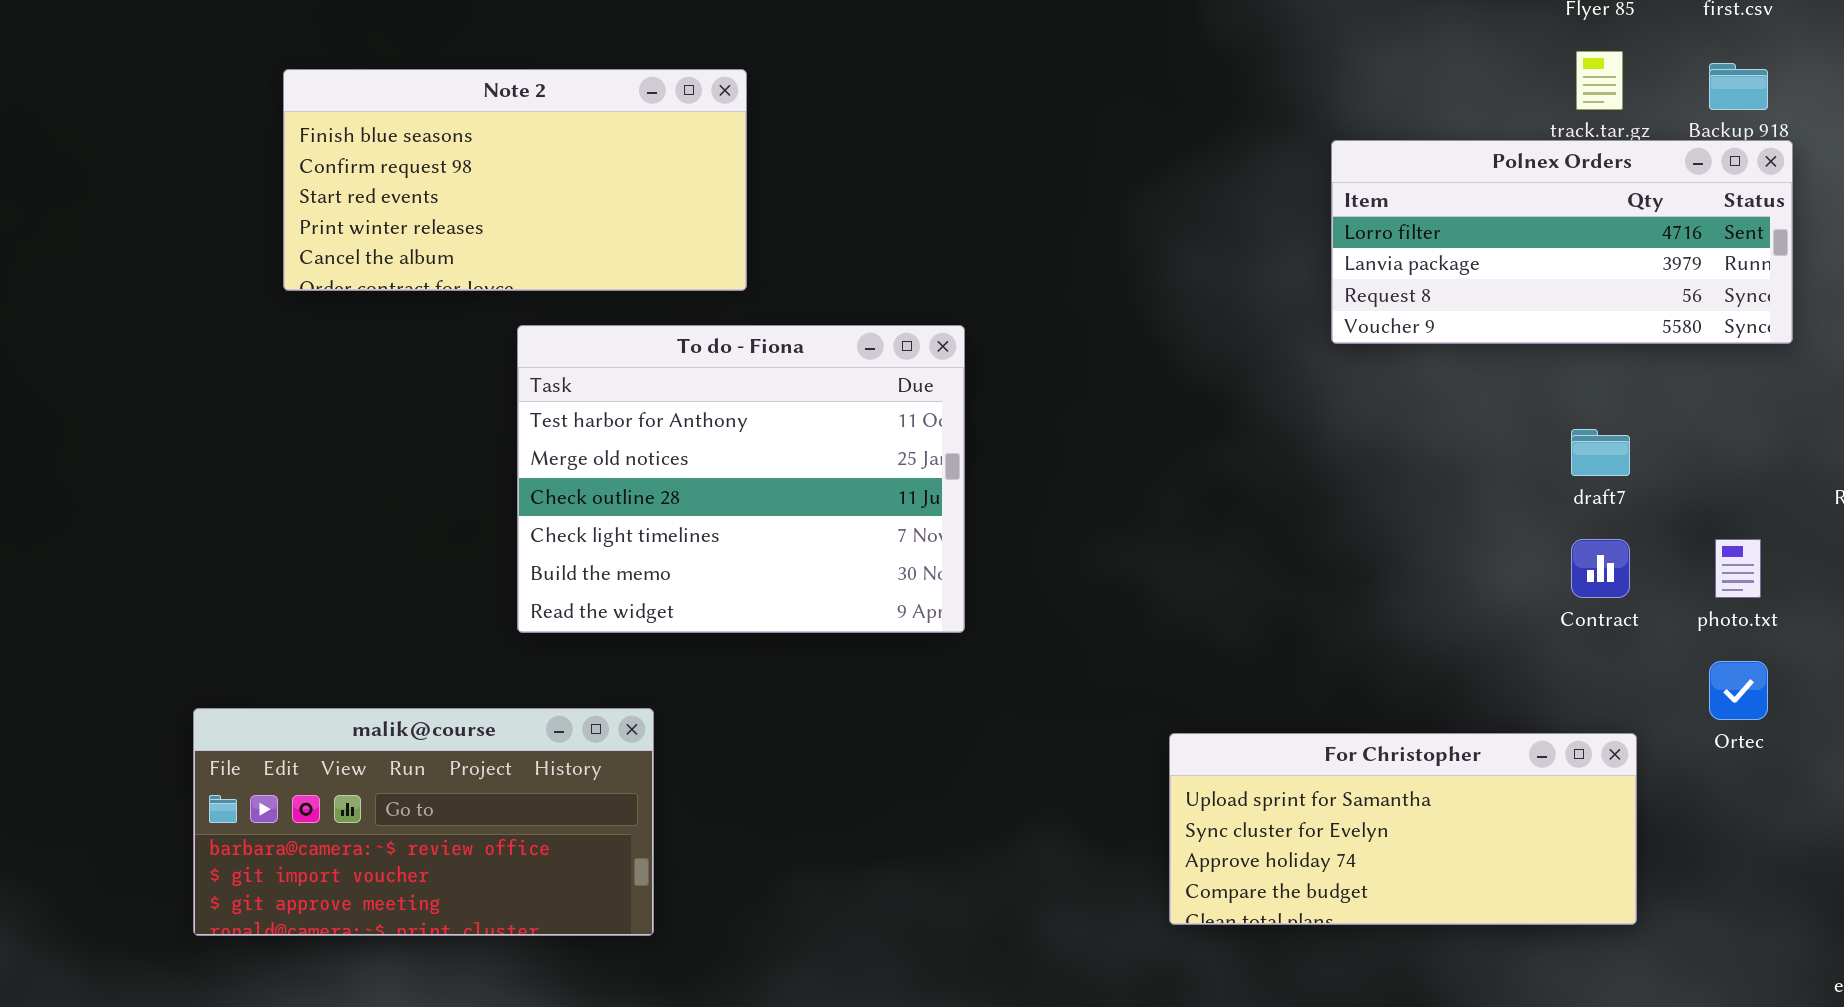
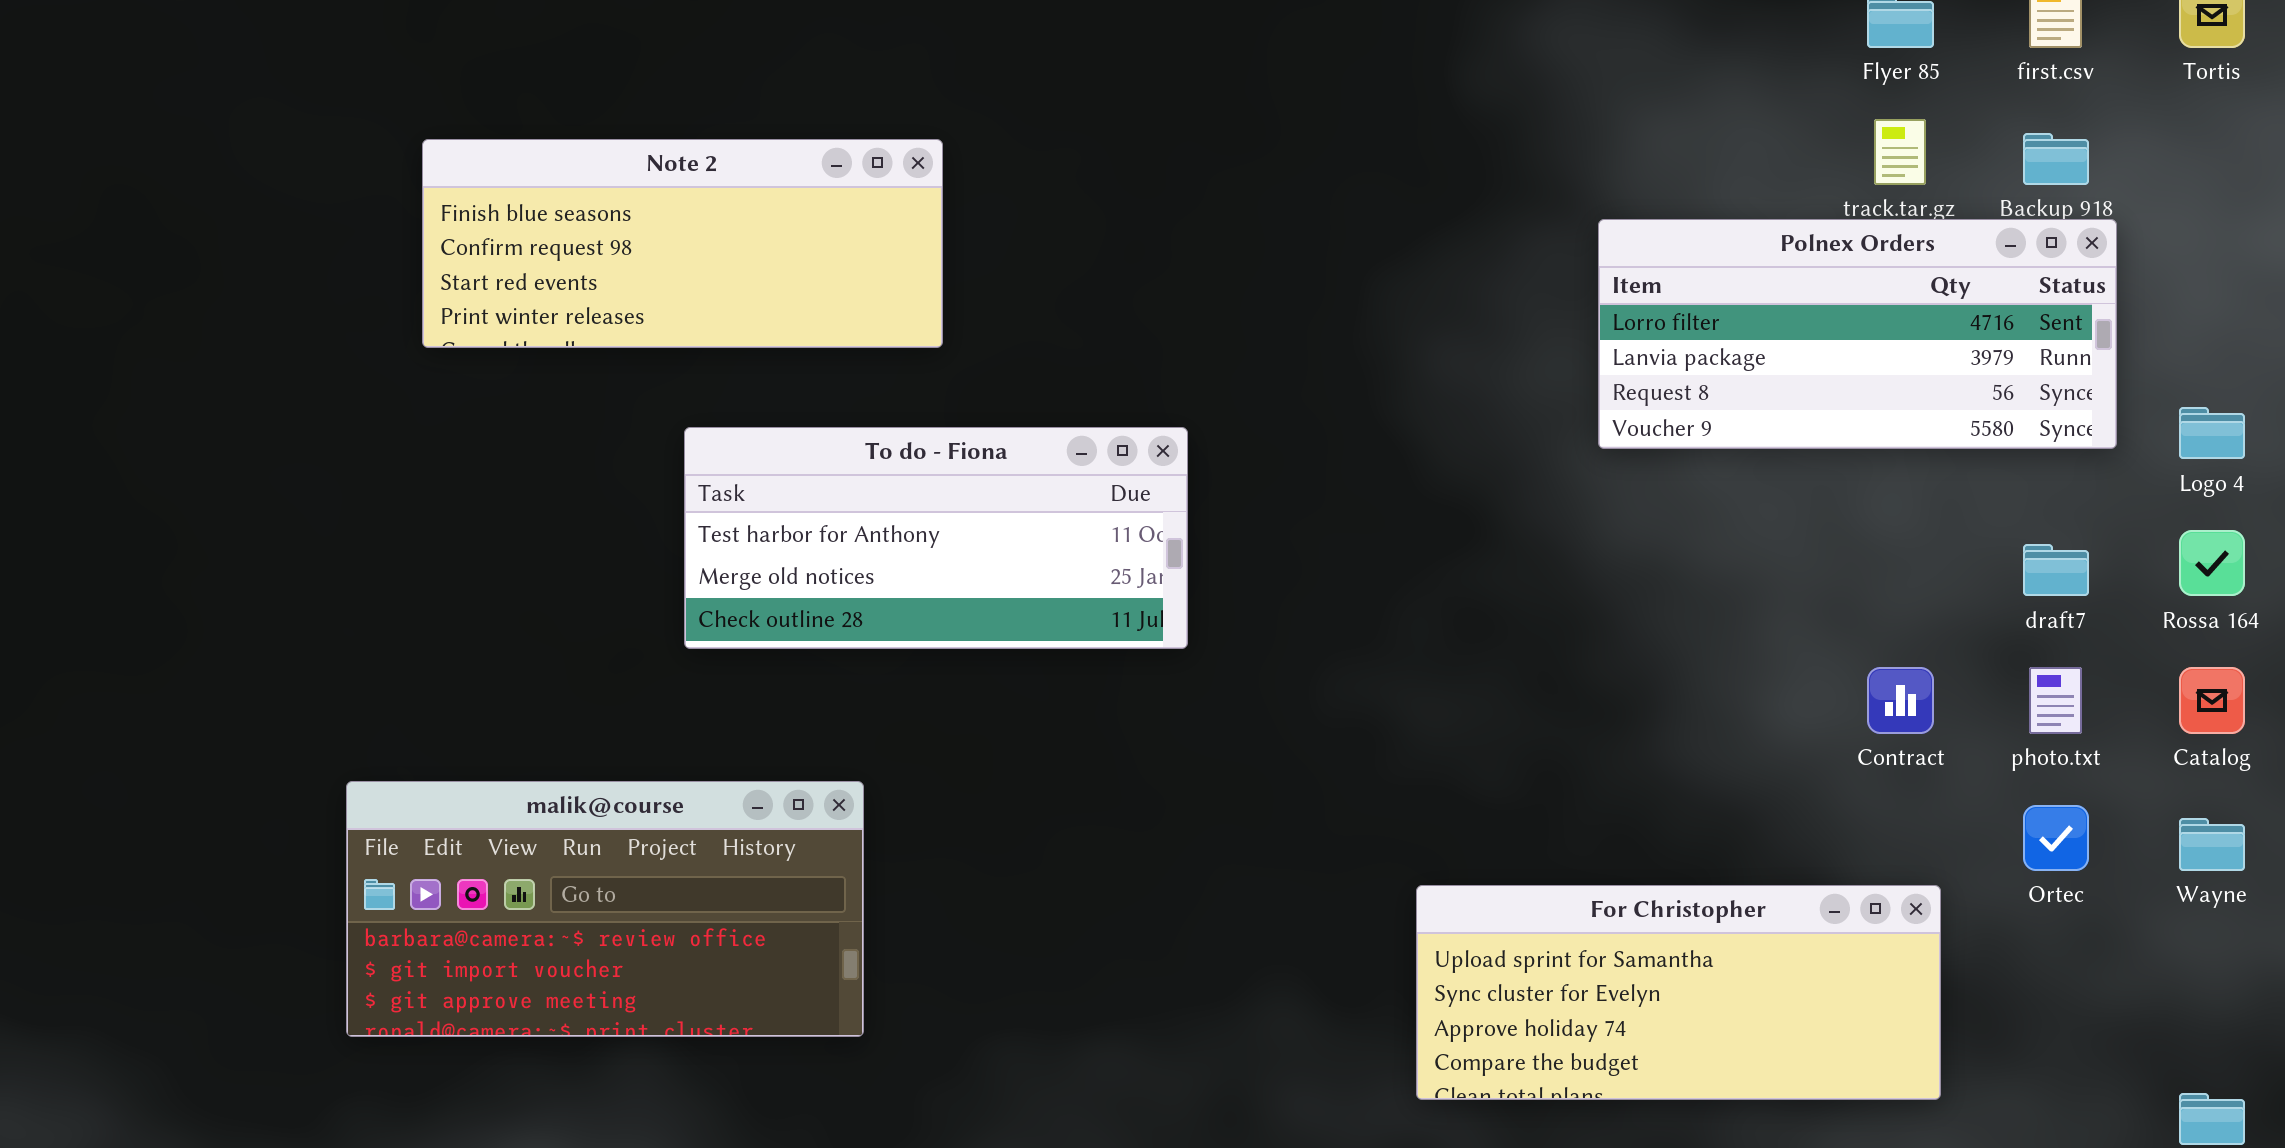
Note 2: [283,69,747,291] -> [422,139,943,348], resized
To do - Fiona: [517,325,965,633] -> [684,427,1188,649], resized
draft7: [1571,429,1630,476] -> [2023,544,2089,596], moved
malik@course: [193,708,654,936] -> [346,781,864,1037], moved

